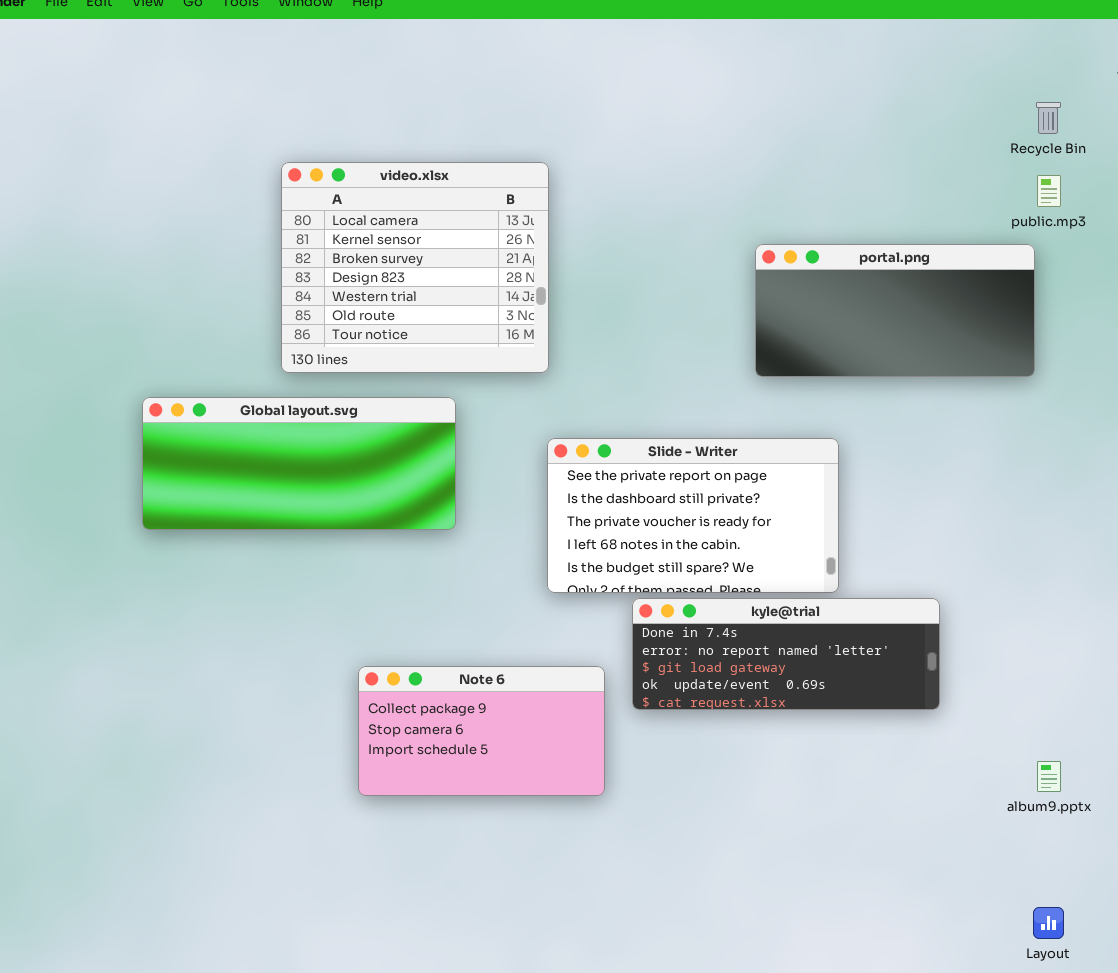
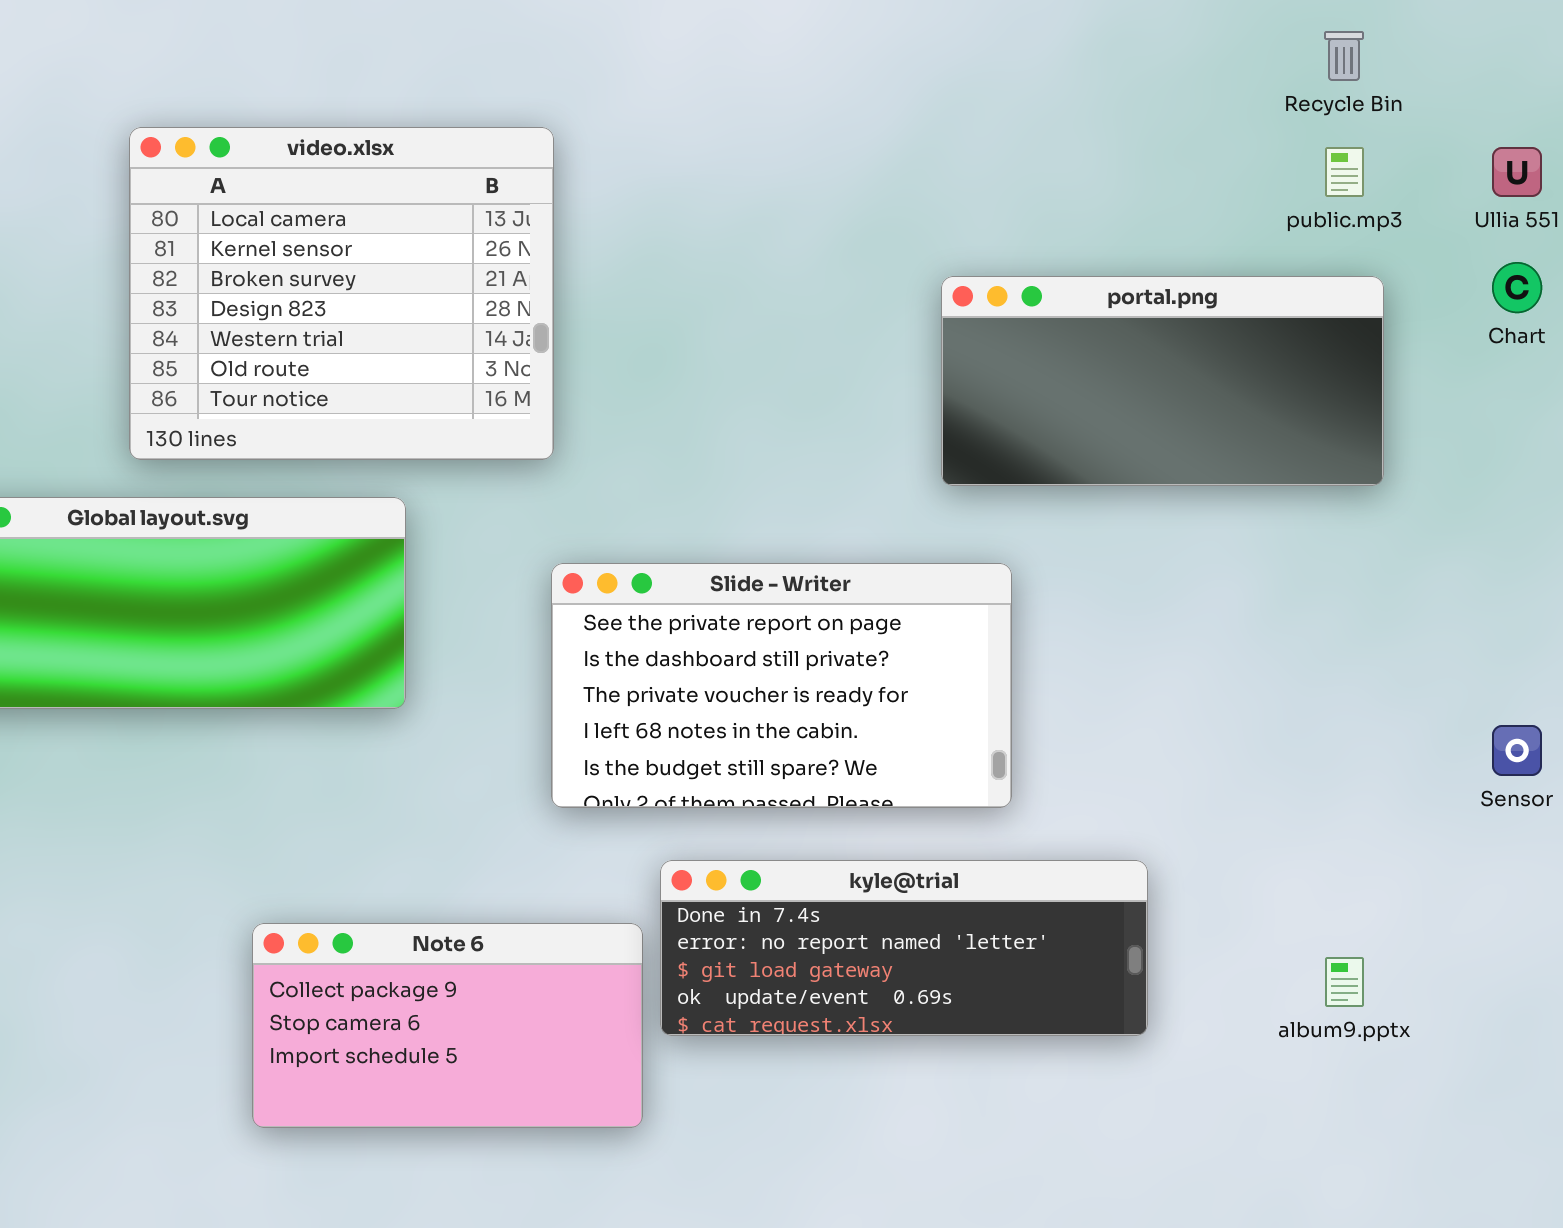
portal.png: [755,244,1035,377] -> [941,276,1384,486], moved
kyle@trial: [632,598,940,710] -> [660,860,1148,1036], moved
album9.pptx: [1037,761,1061,792] -> [1325,957,1364,1007], moved

